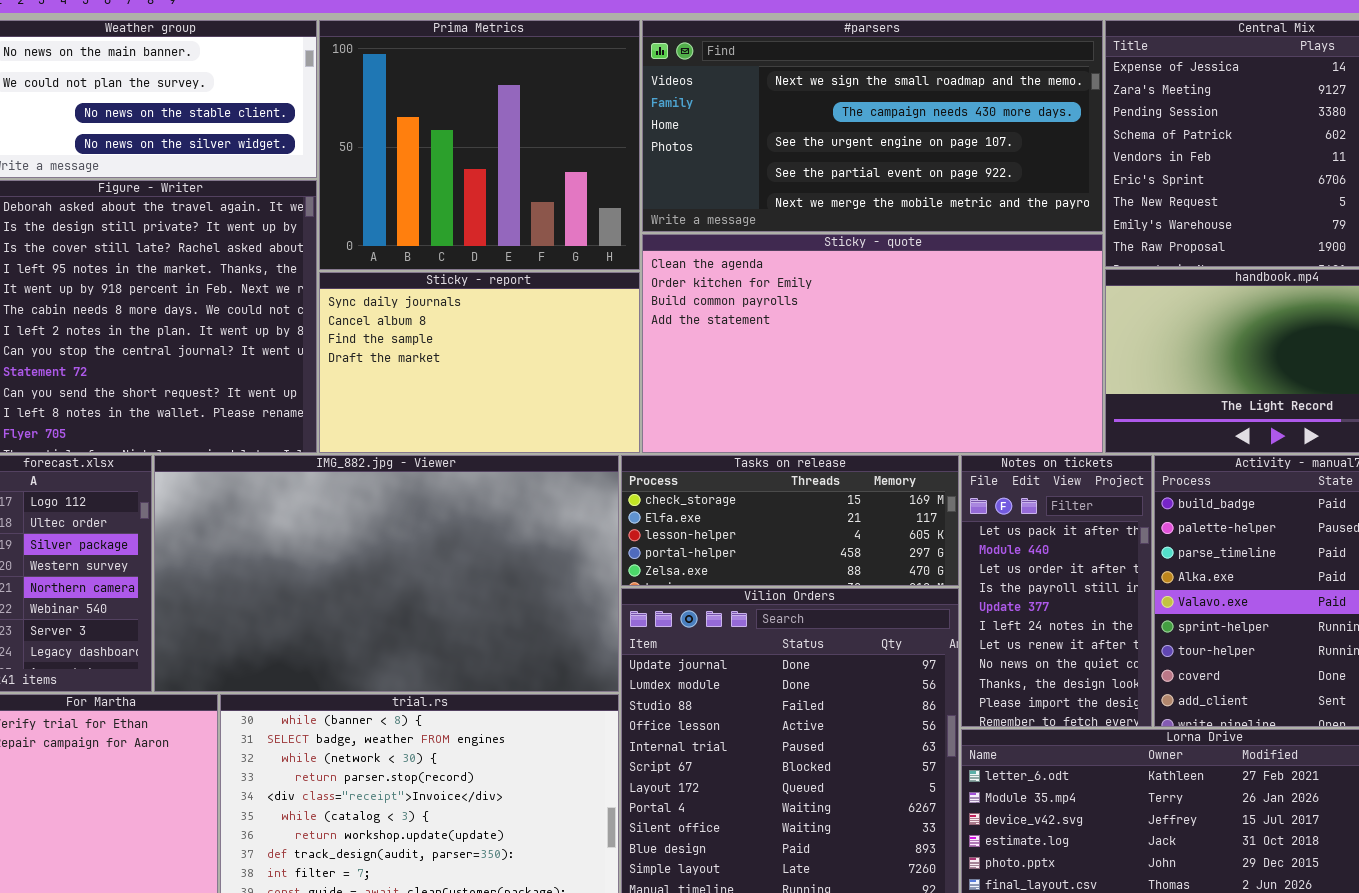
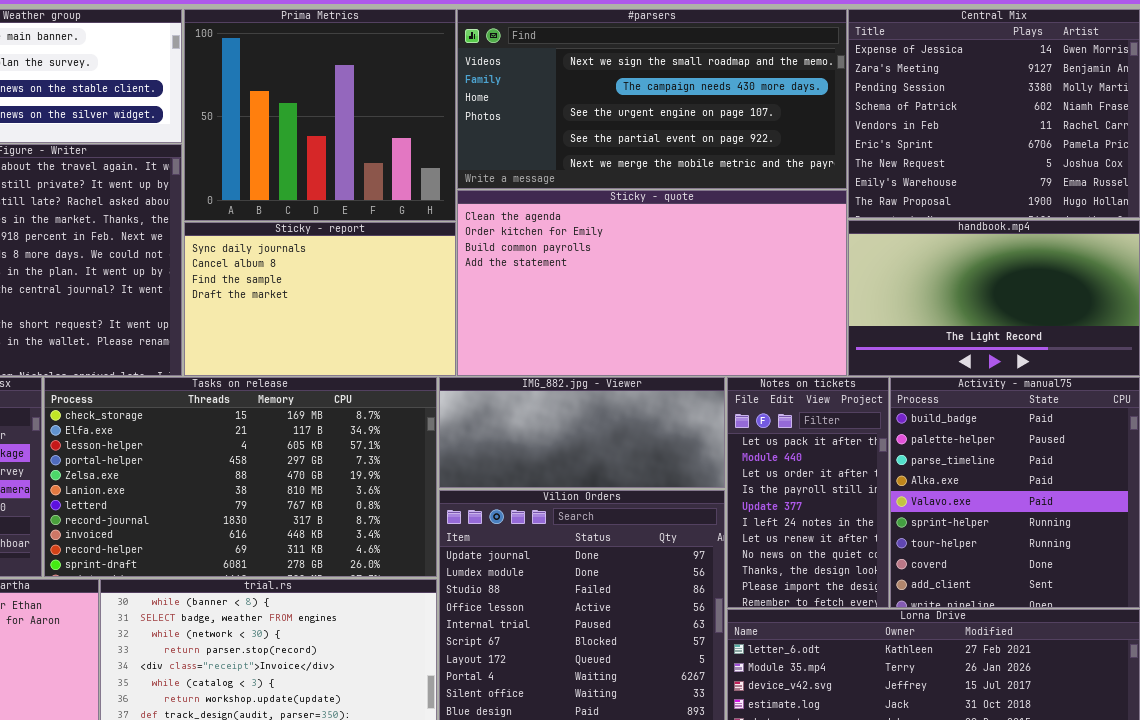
IMG_882.jpg - Viewer: [154,455,619,692] -> [439,377,725,488], moved, resized
Tasks on release: [621,455,959,586] -> [44,377,437,577], moved, resized

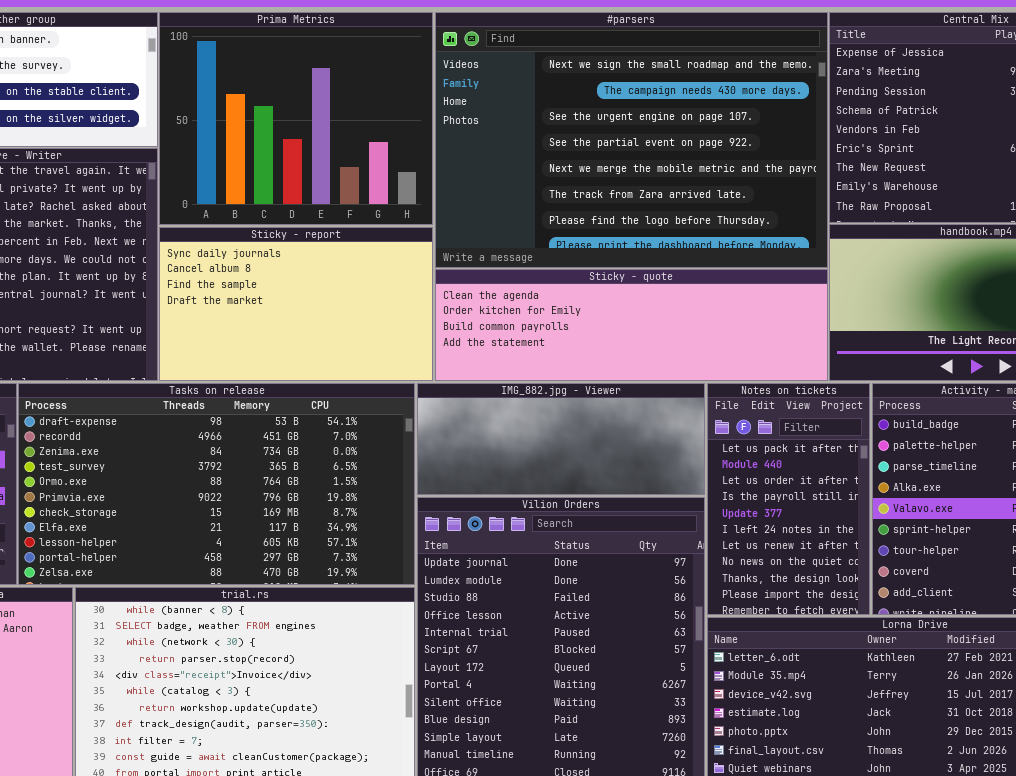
#parsers: [457,9,847,189] -> [435,12,828,268], resized
Sticky - quote: [457,190,847,376] -> [435,269,828,381], resized
Tasks on release: [44,377,437,577] -> [18,383,415,585], scrolled up 6 rows

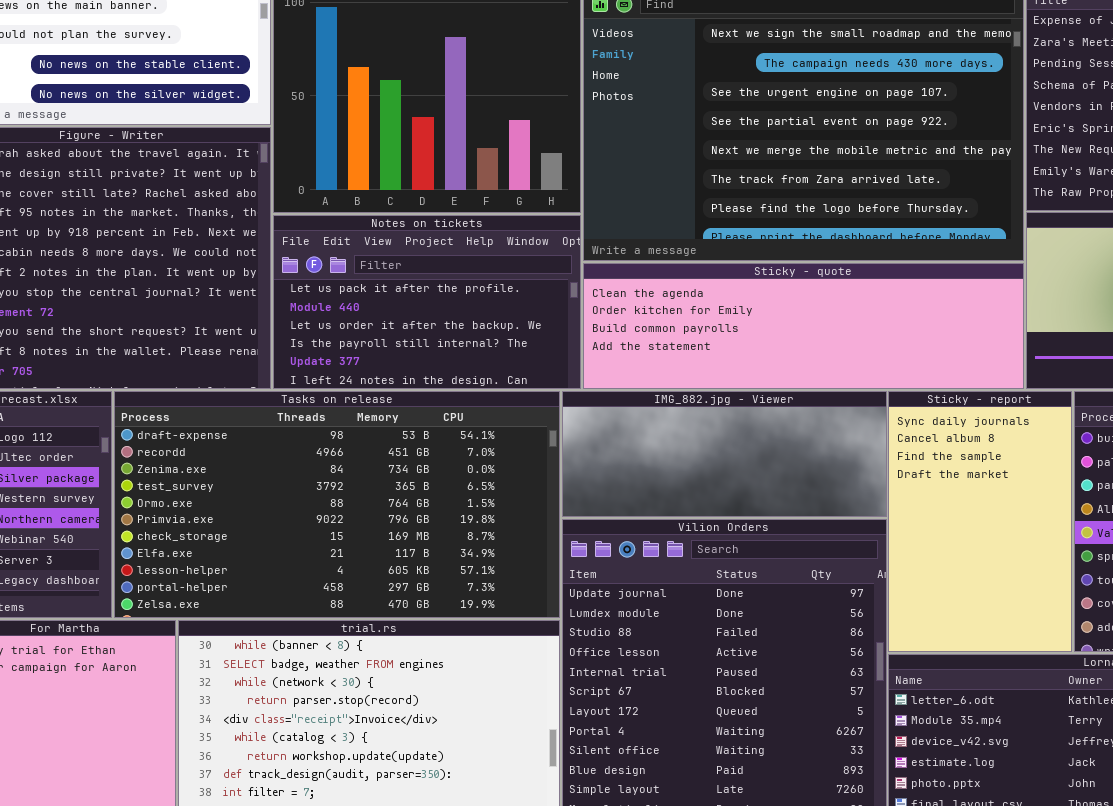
Sticky - report: [159,227,433,381] -> [888,391,1072,652], moved, resized
Notes on tickets: [707,383,870,615] -> [273,215,581,389], moved, resized

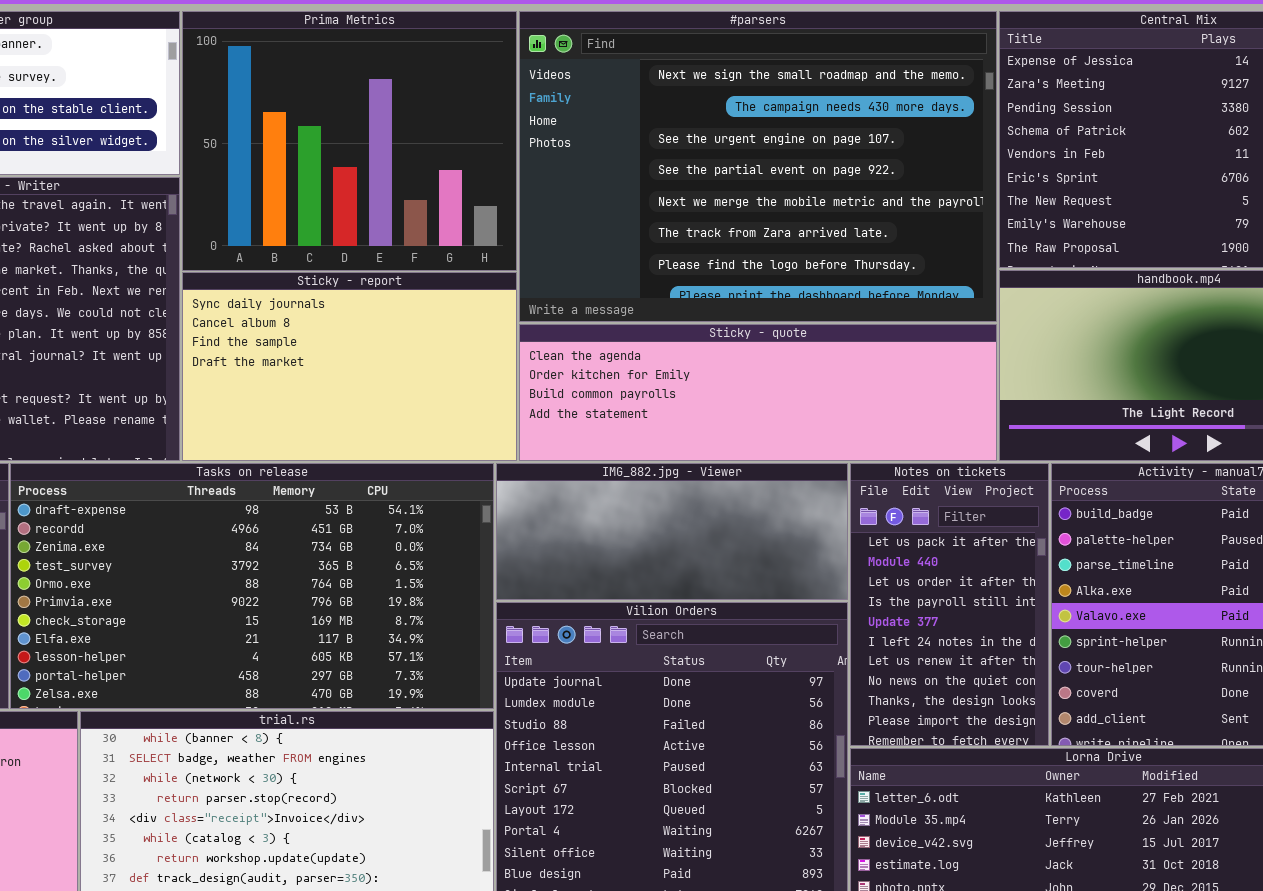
Notes on tickets: [273,215,581,389] -> [850,463,1049,746], moved, resized
Sticky - report: [888,391,1072,652] -> [182,272,517,461], moved, resized

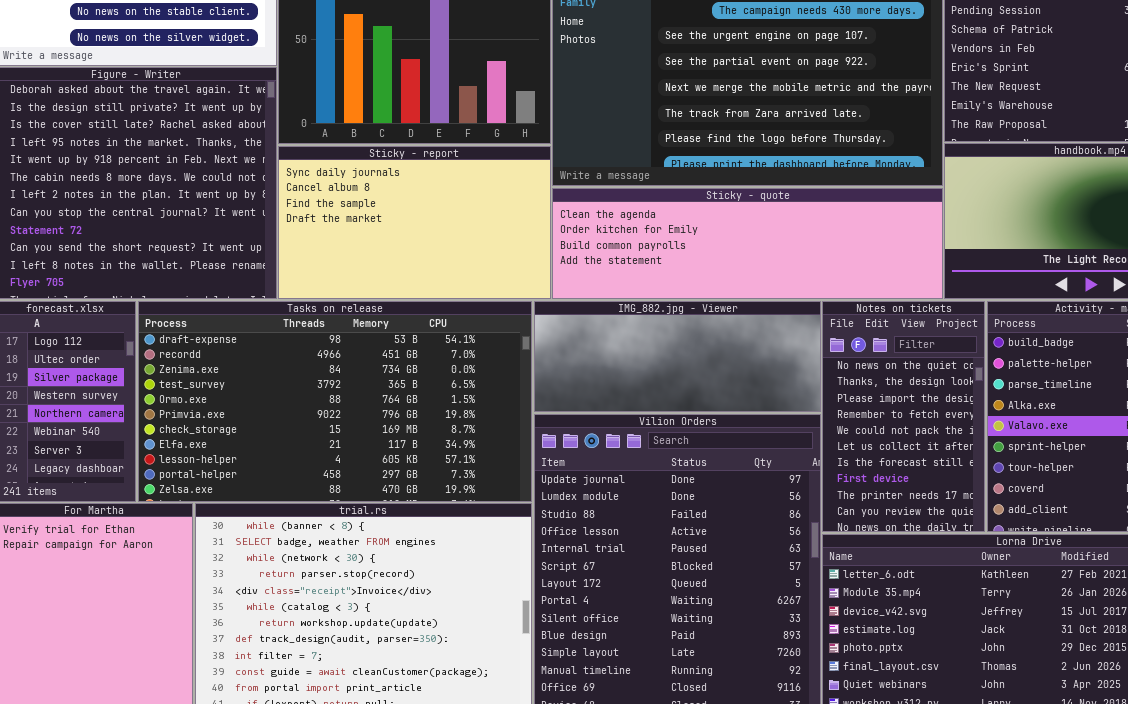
Notes on tickets: [850,463,1049,746] -> [822,301,985,532], scrolled down 7 rows

